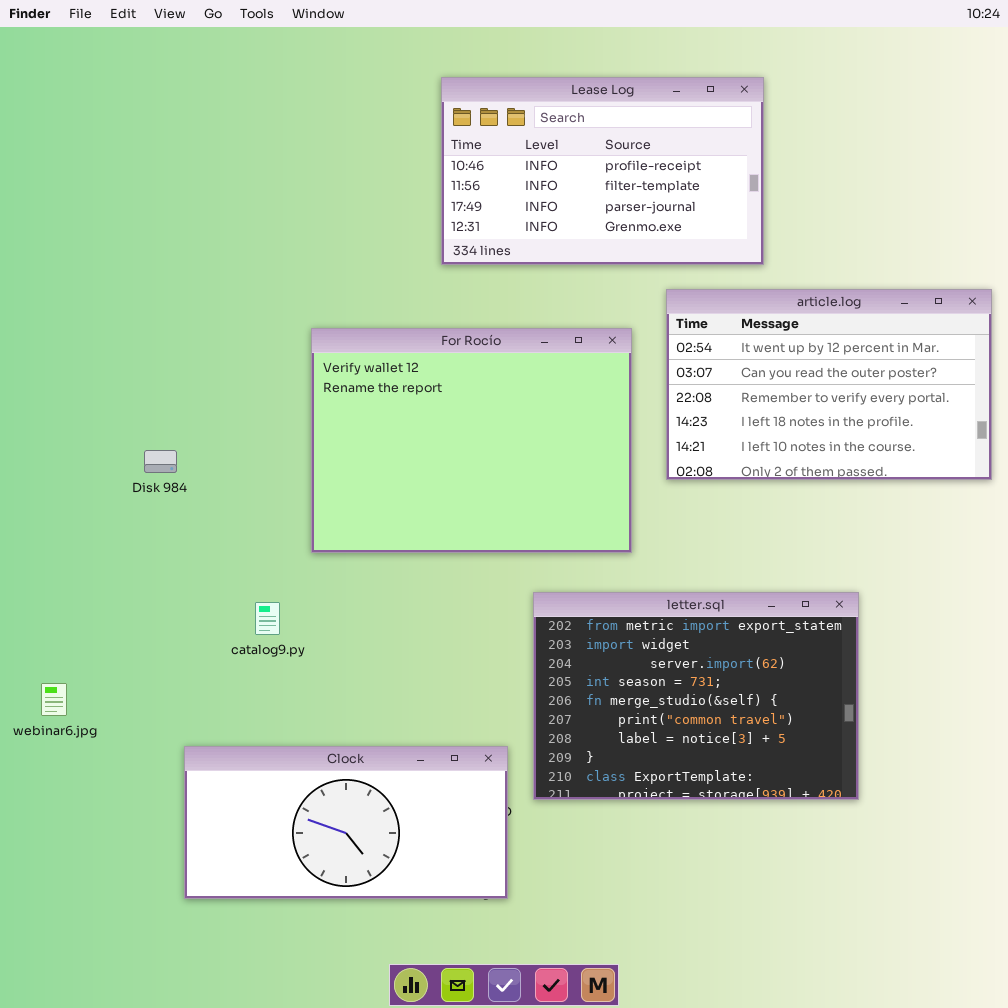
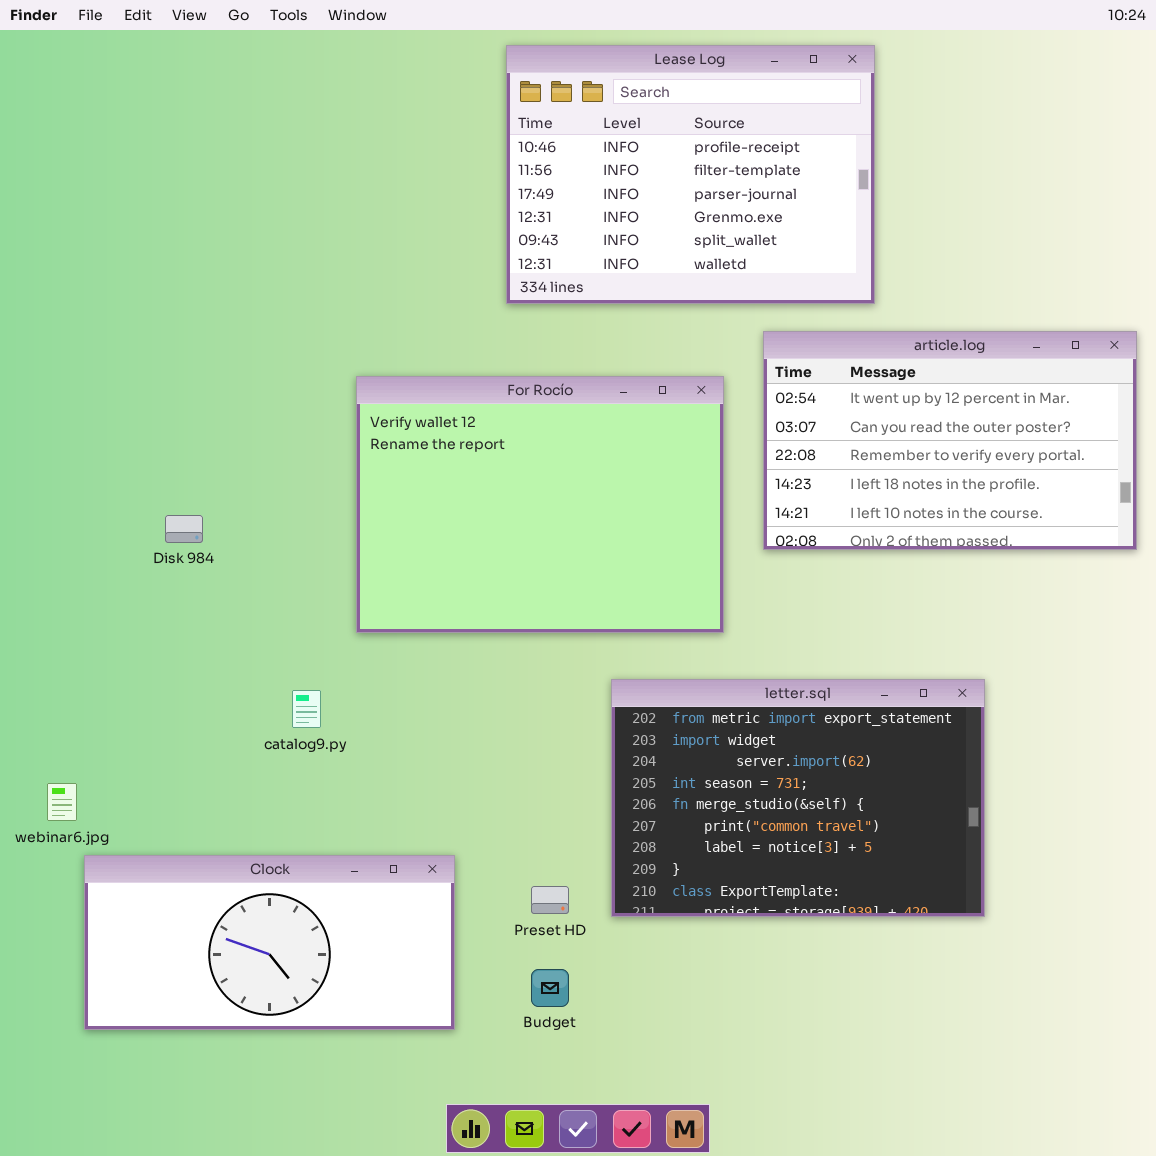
Lease Log: [441,77,764,265] -> [506,45,875,304], resized
Clock: [184,746,508,899] -> [84,855,455,1030], moved

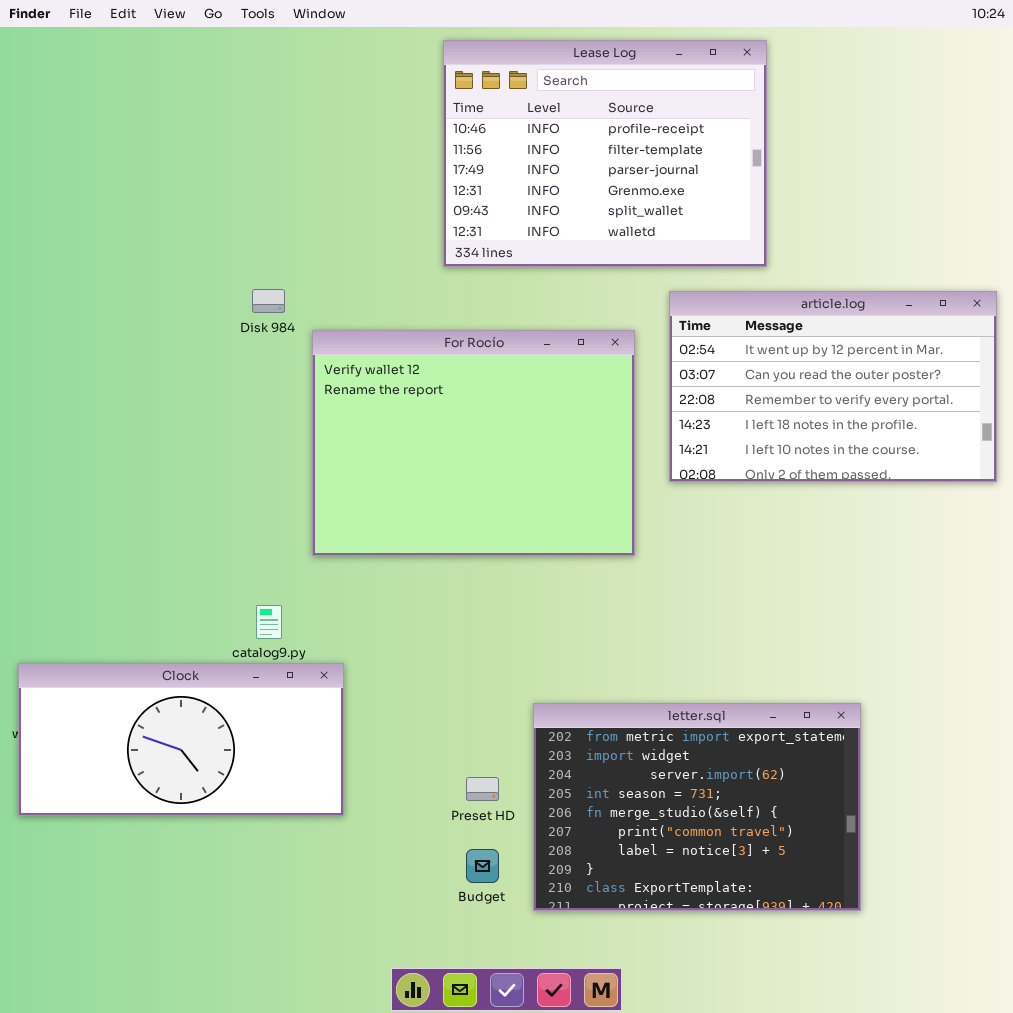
Disk 984: [165,515,203,543] -> [252,289,285,313], moved
letter.sql: [611,679,985,917] -> [533,703,861,911], moved
Clock: [84,855,455,1030] -> [18,663,344,816], moved

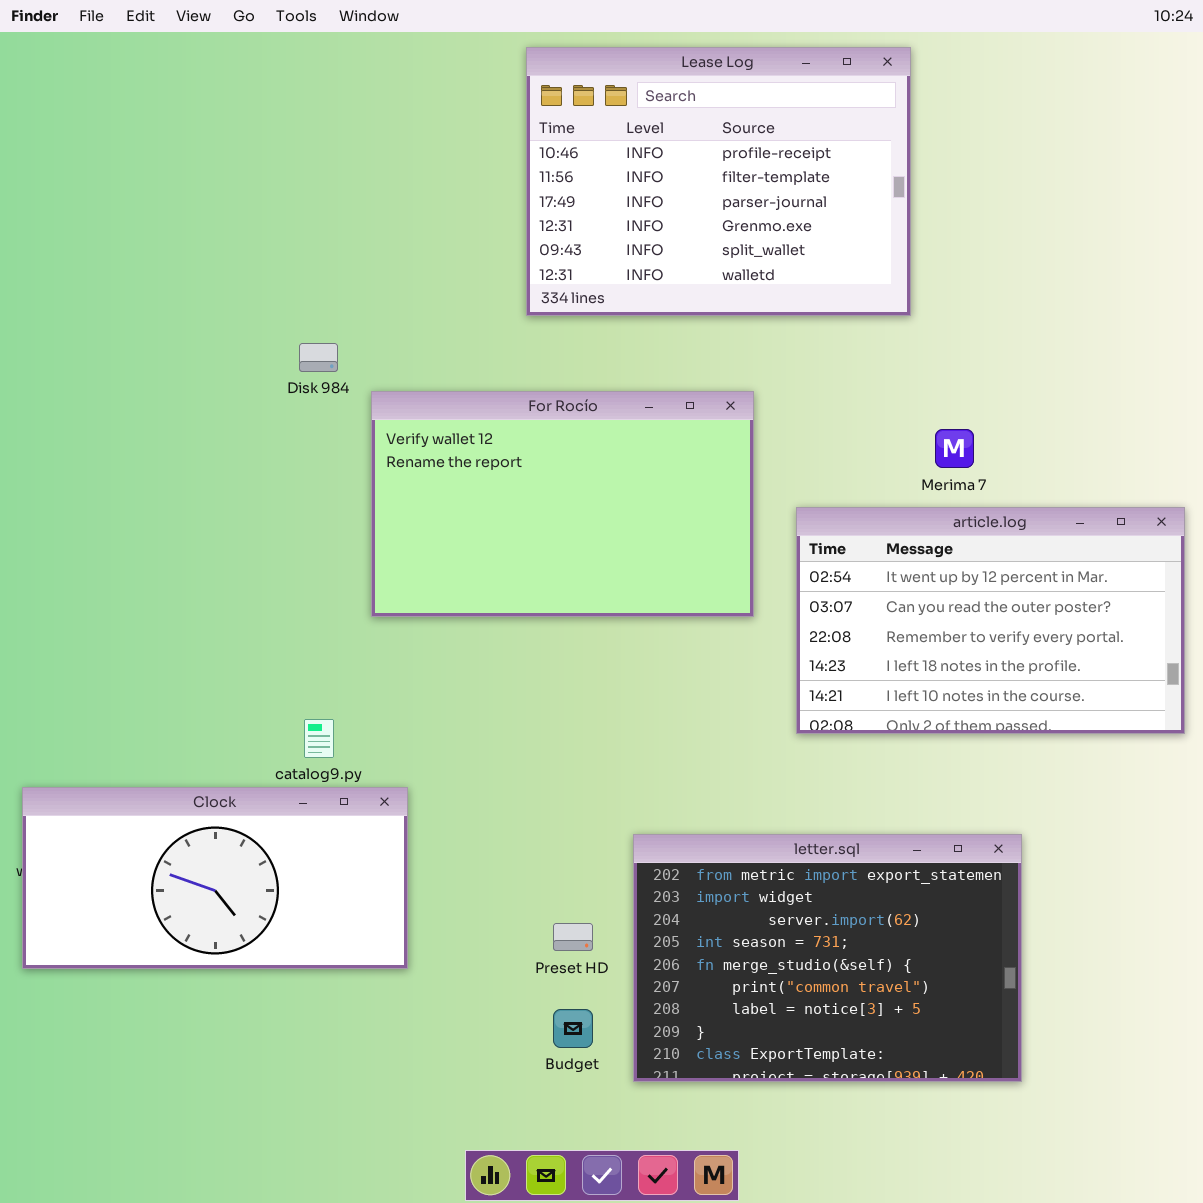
article.log: [669,291,997,482] -> [796,507,1185,734], moved
For Rocío: [312,330,635,556] -> [371,391,754,617], resized

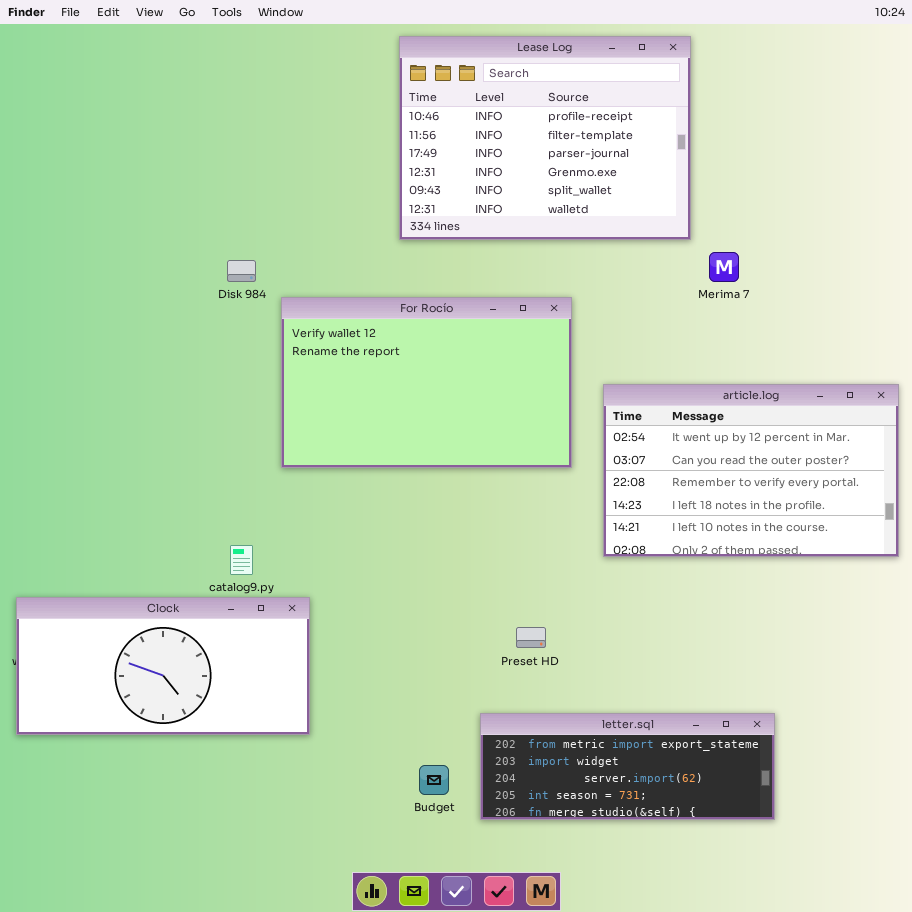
Merima 7: [935,429,974,468] -> [709,252,739,282], moved
letter.sql: [633,834,1022,1082] -> [480,713,775,820], resized
Preset HD: [553,923,593,951] -> [516,627,546,648], moved

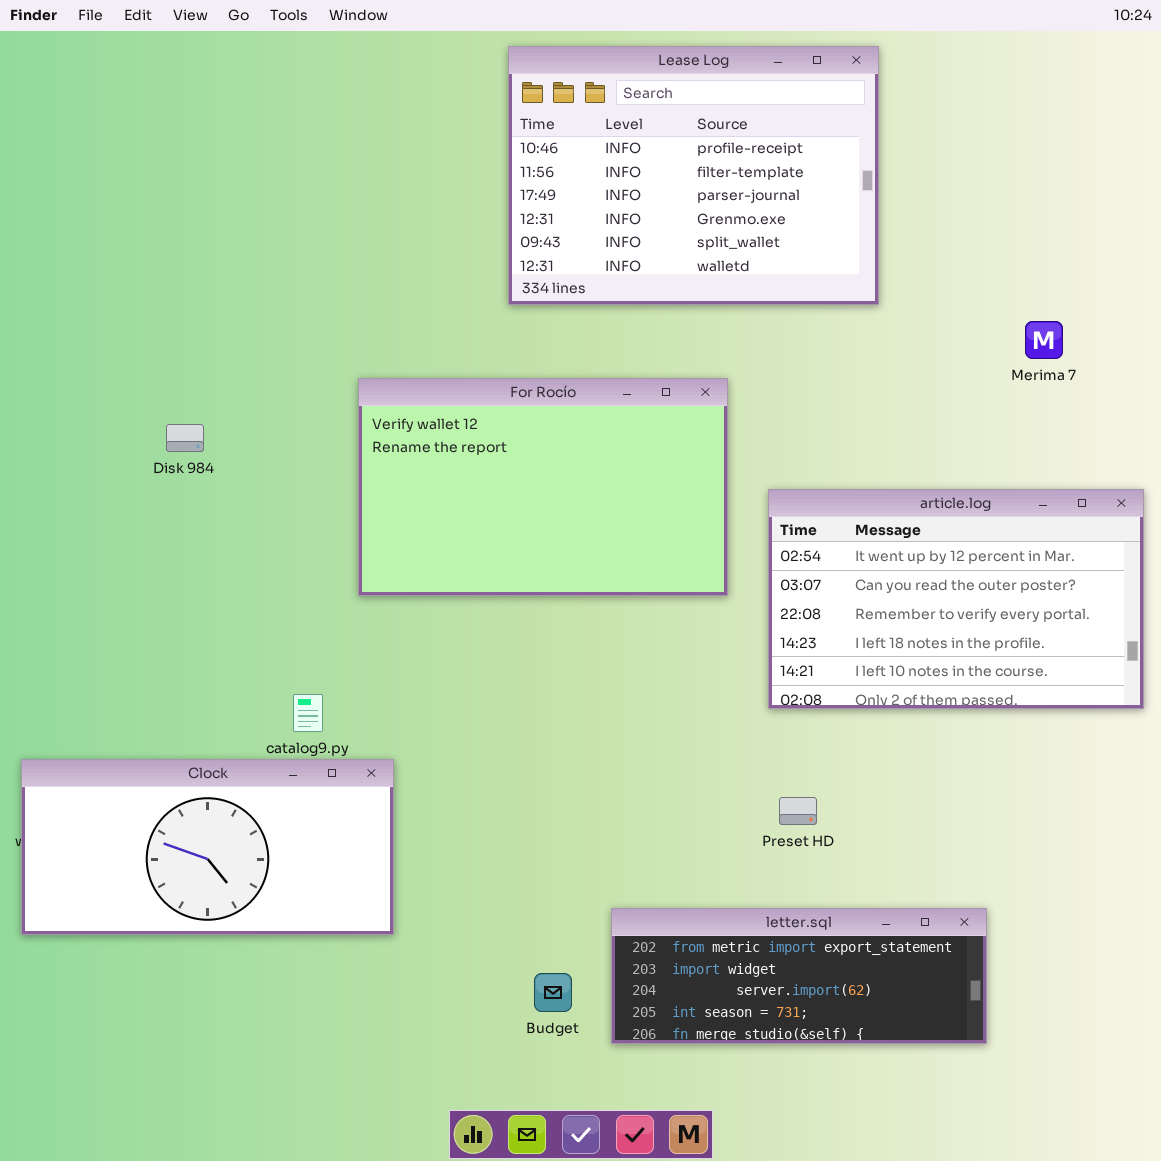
Merima 7: [709,252,739,282] -> [1025,321,1063,359], moved
Disk 984: [227,260,256,282] -> [166,424,204,452], moved
Preset HD: [516,627,546,648] -> [779,797,817,825], moved

